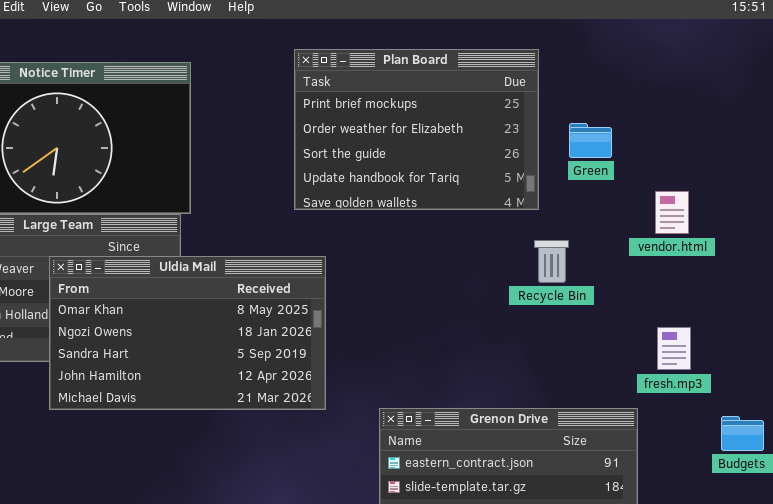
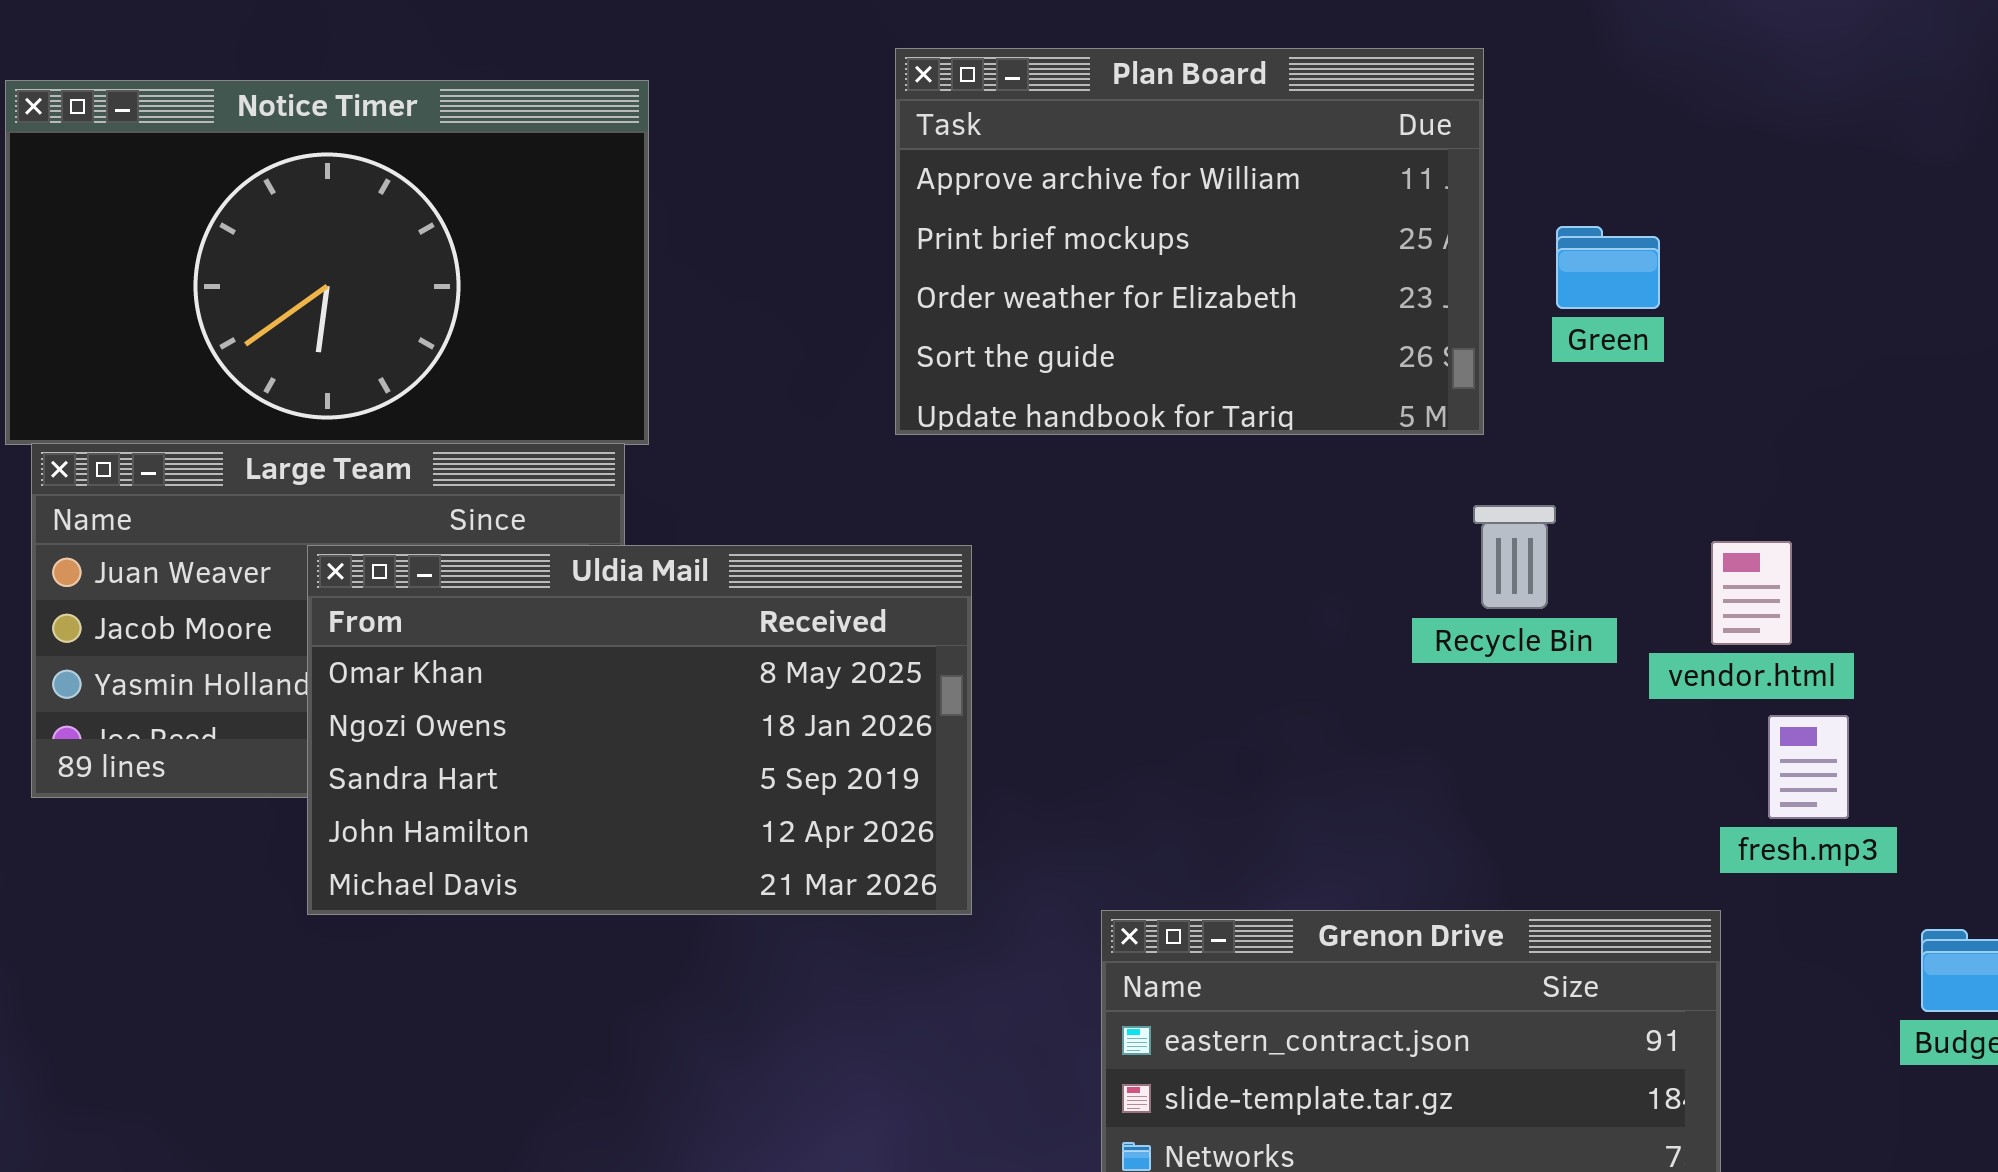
Plan Board: [294,49,539,210] -> [895,48,1484,435], scrolled up 1 row
vendor.html: [655,191,689,234] -> [1711,541,1792,645], moved

